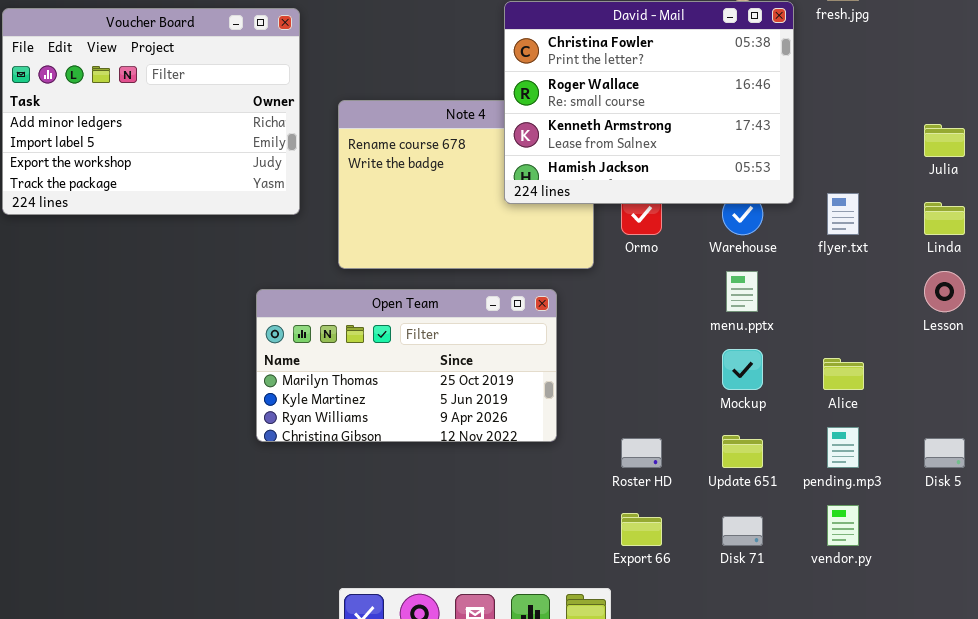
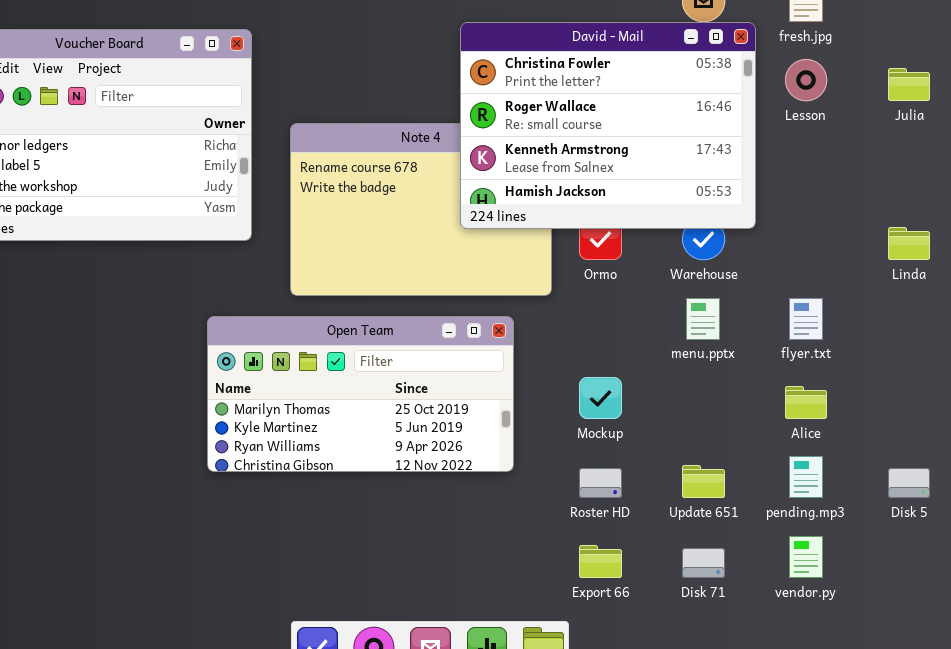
Julia: [924,124,965,157] -> [888,68,930,101], moved
flyer.txt: [827,193,859,235] -> [789,298,823,340], moved
Lesson: [924,271,965,312] -> [785,59,827,101], moved
Mockup: [722,349,763,390] -> [579,377,622,419], moved

